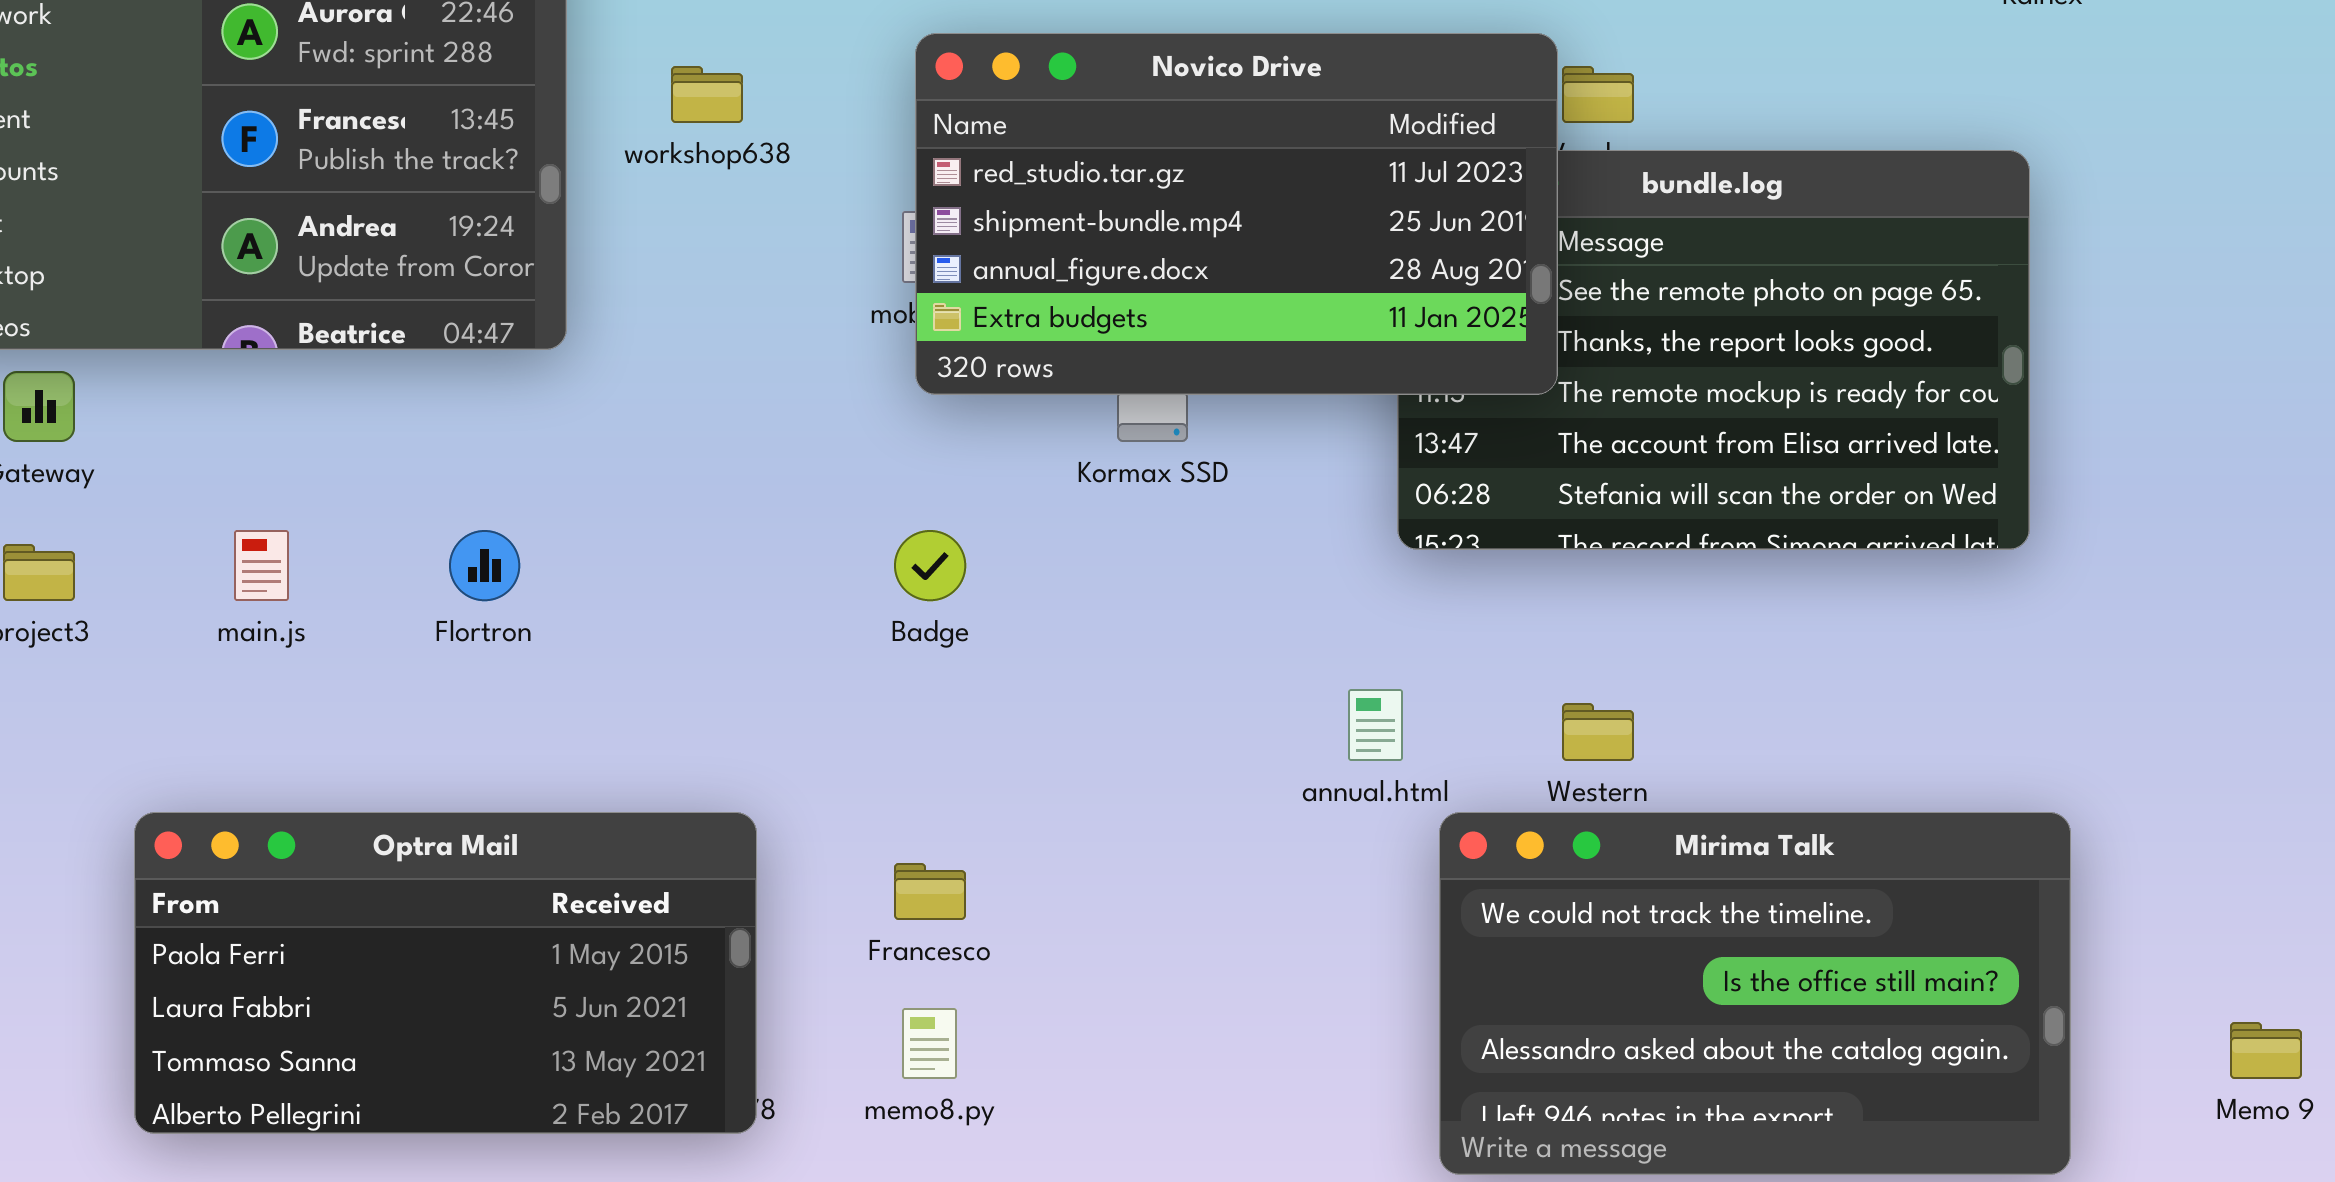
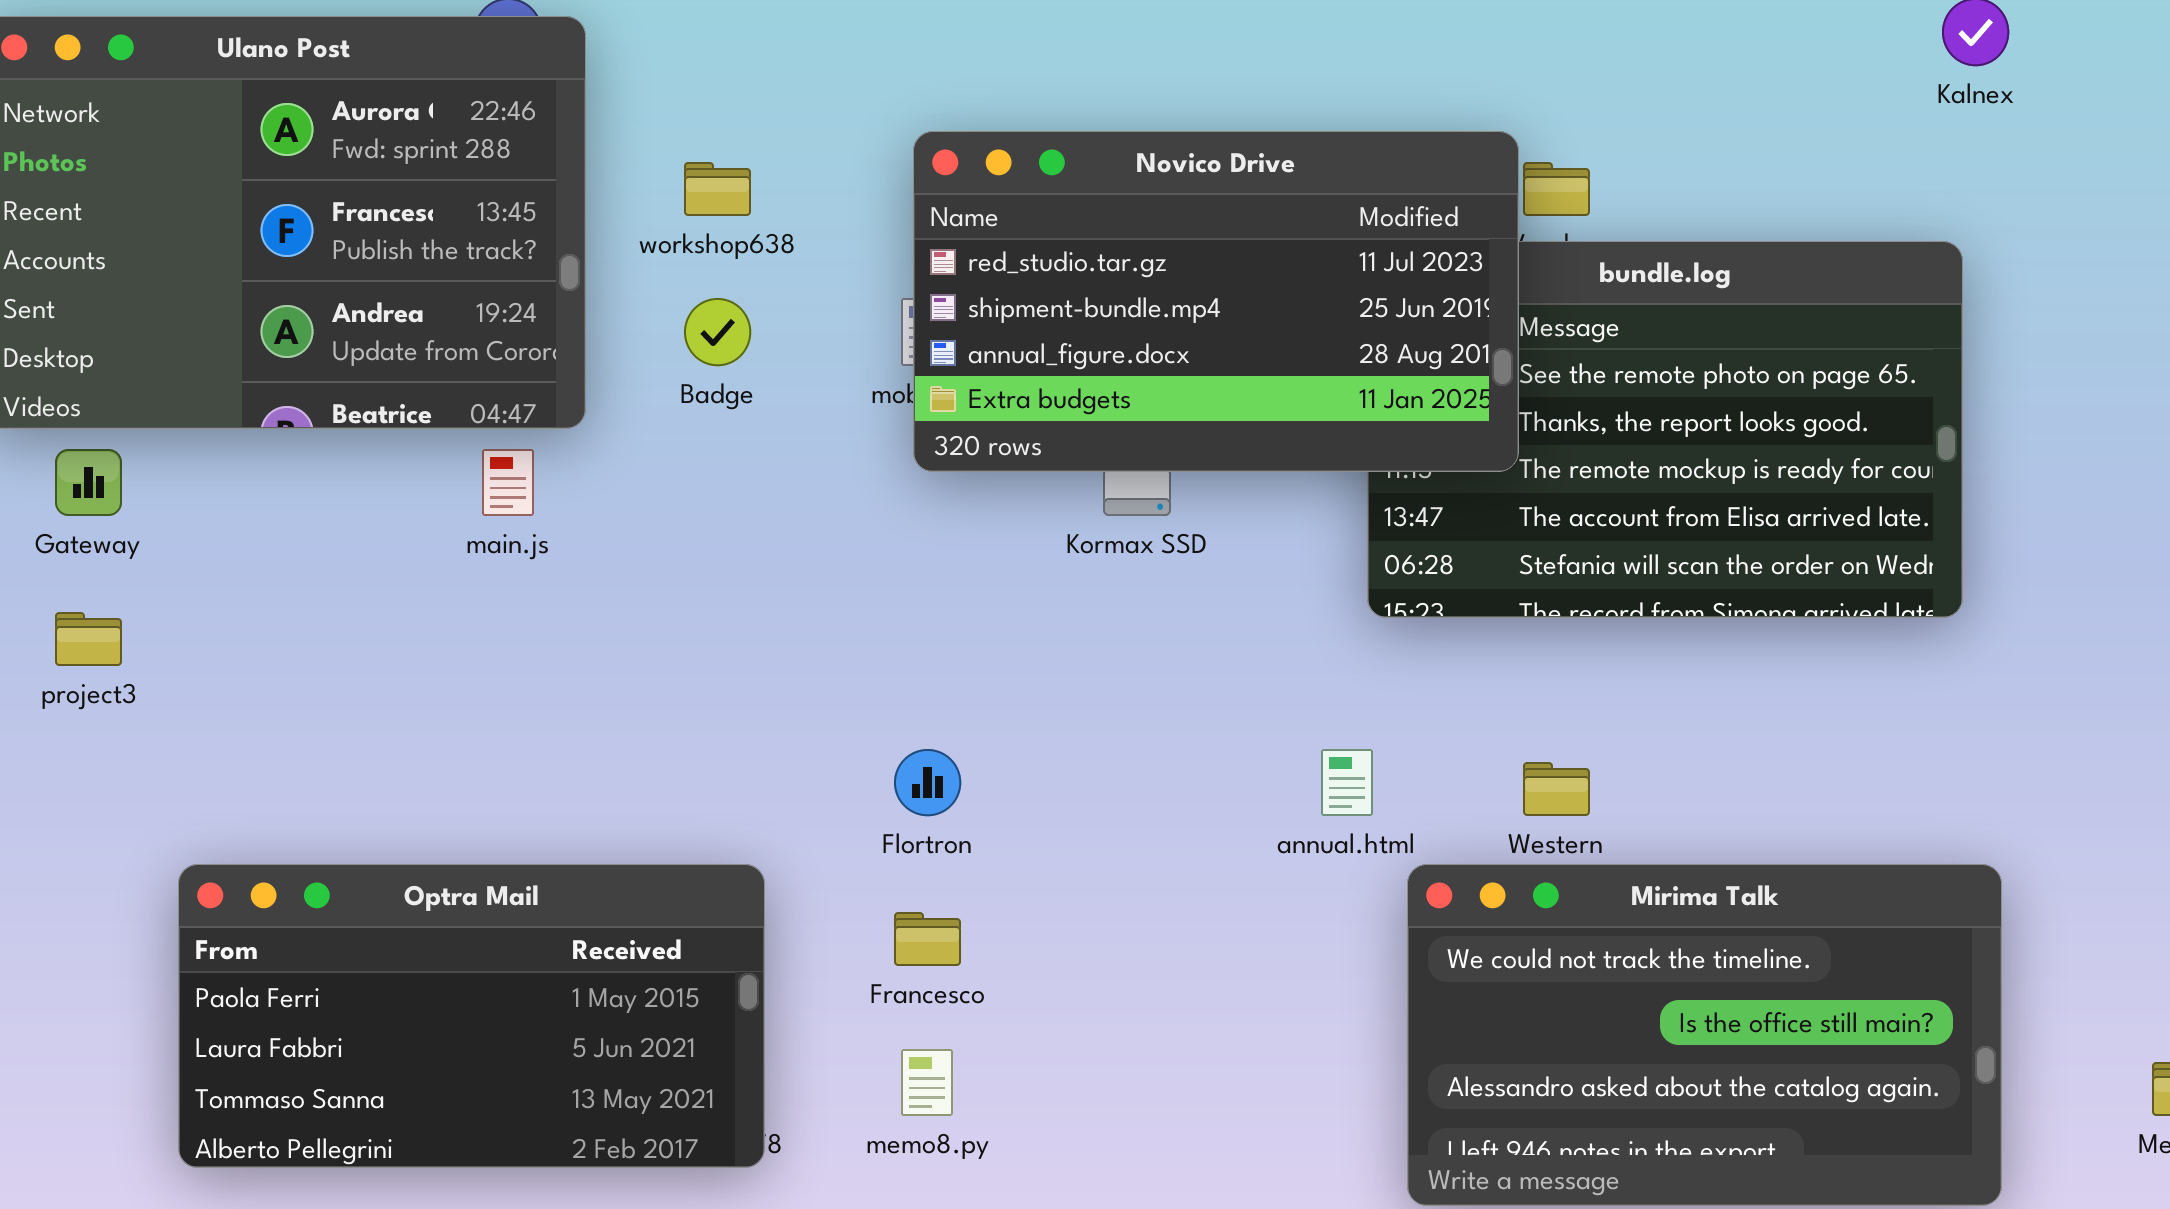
main.js: [234,530,289,601] -> [482,449,534,516], moved
Flortron: [449,530,520,601] -> [894,749,961,816], moved
Badge: [894,530,966,601] -> [684,298,751,366], moved

